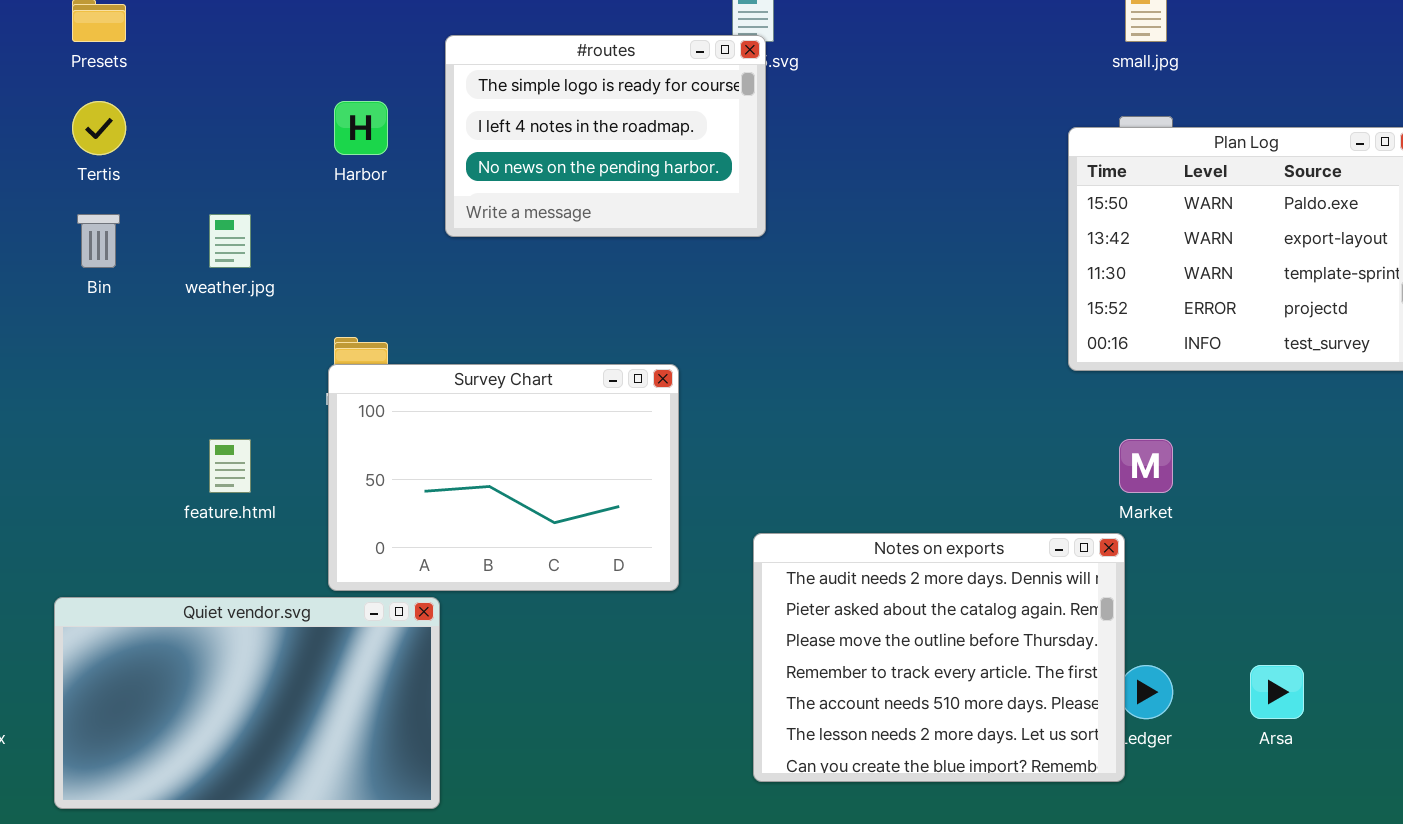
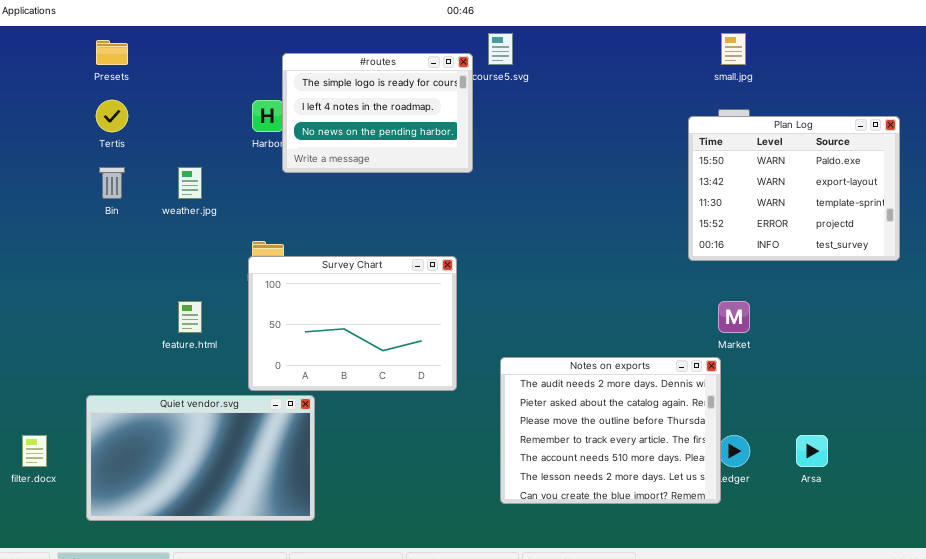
#routes: [445,35,766,237] -> [282,53,473,173], moved

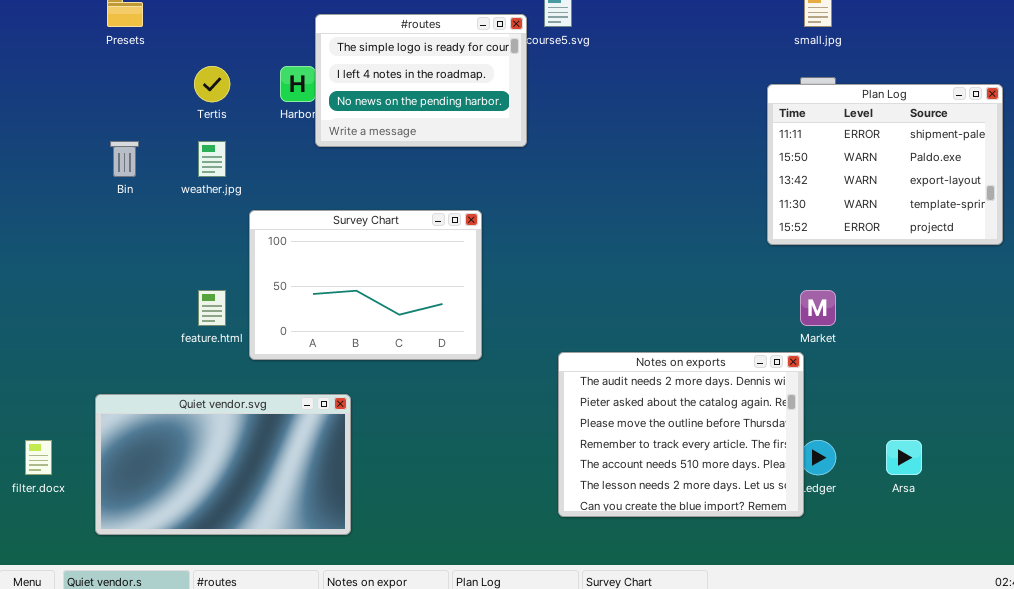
Tertis: [96,100,128,132] -> [194,66,230,102], moved
Plan Log: [688,116,900,261] -> [767,84,1003,245], scrolled up 1 row
Survey Chart: [248,256,457,391] -> [249,210,482,360], moved

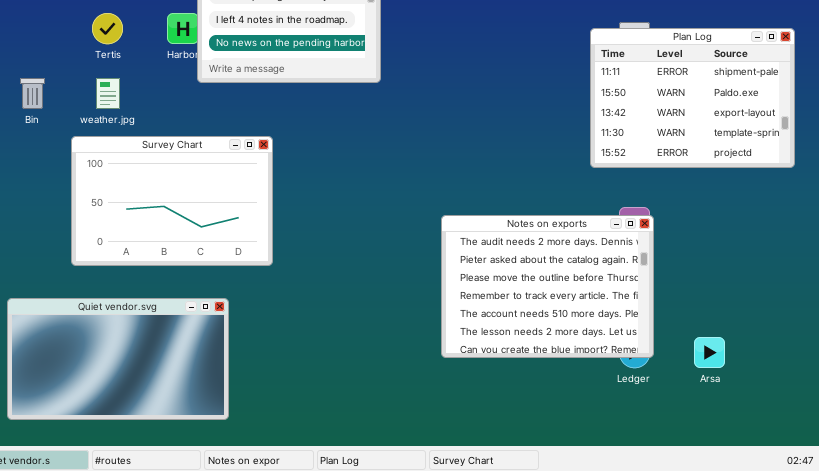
Survey Chart: [249,210,482,360] -> [71,136,273,266], moved
Notes on exports: [558,352,804,517] -> [441,215,654,358], moved

